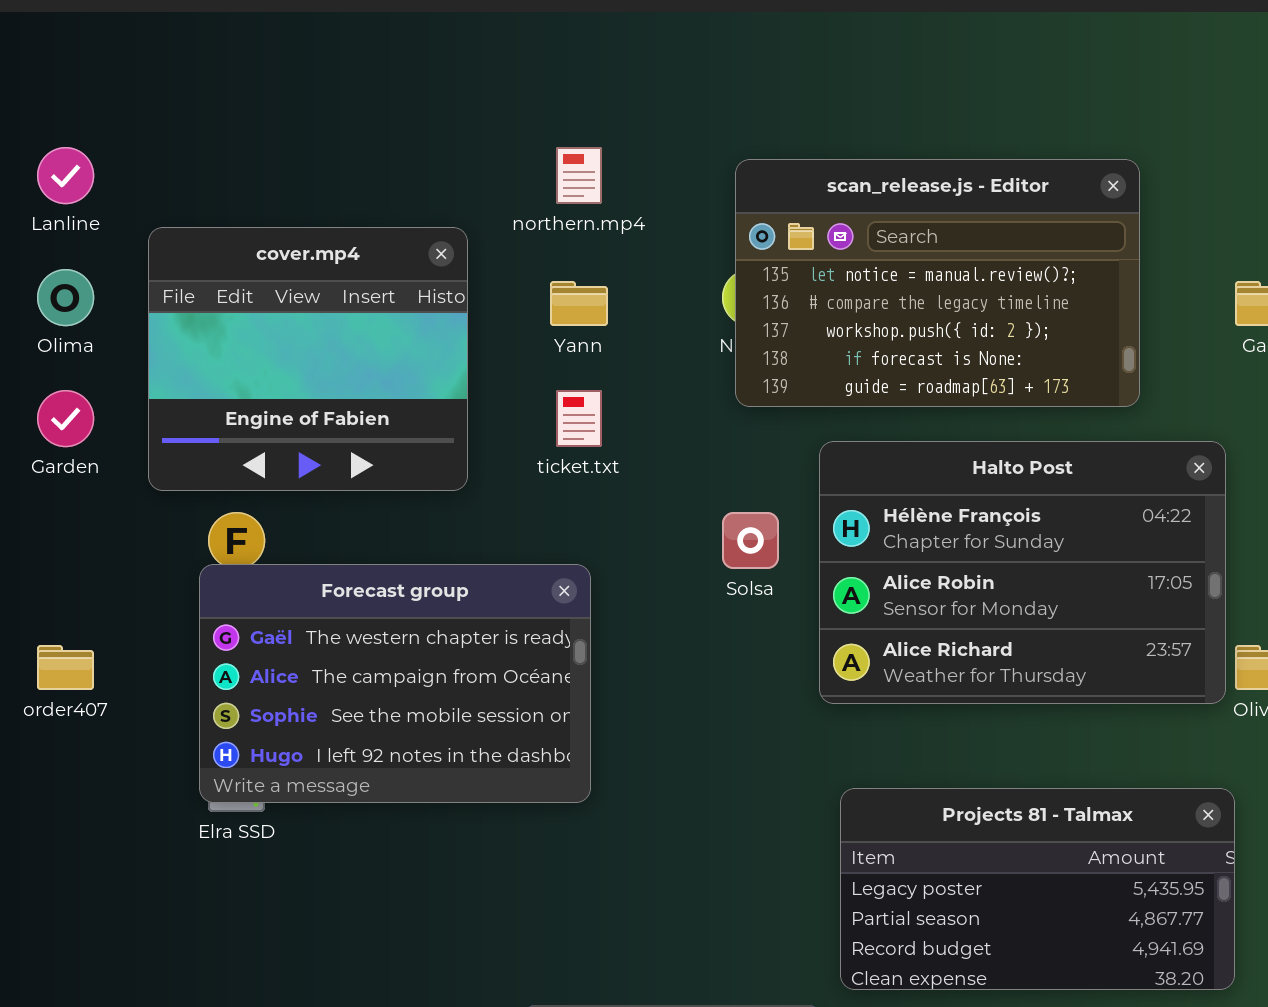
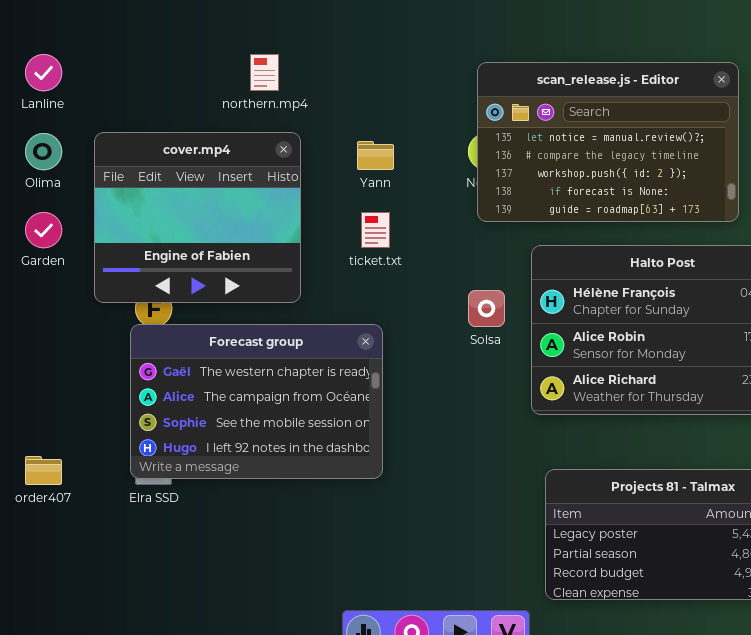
northern.mp4: [556,147,602,204] -> [250,54,279,91], moved
cover.mp4: [148,227,468,491] -> [94,132,301,303], moved
order407: [37,645,94,690] -> [25,456,62,485], moved

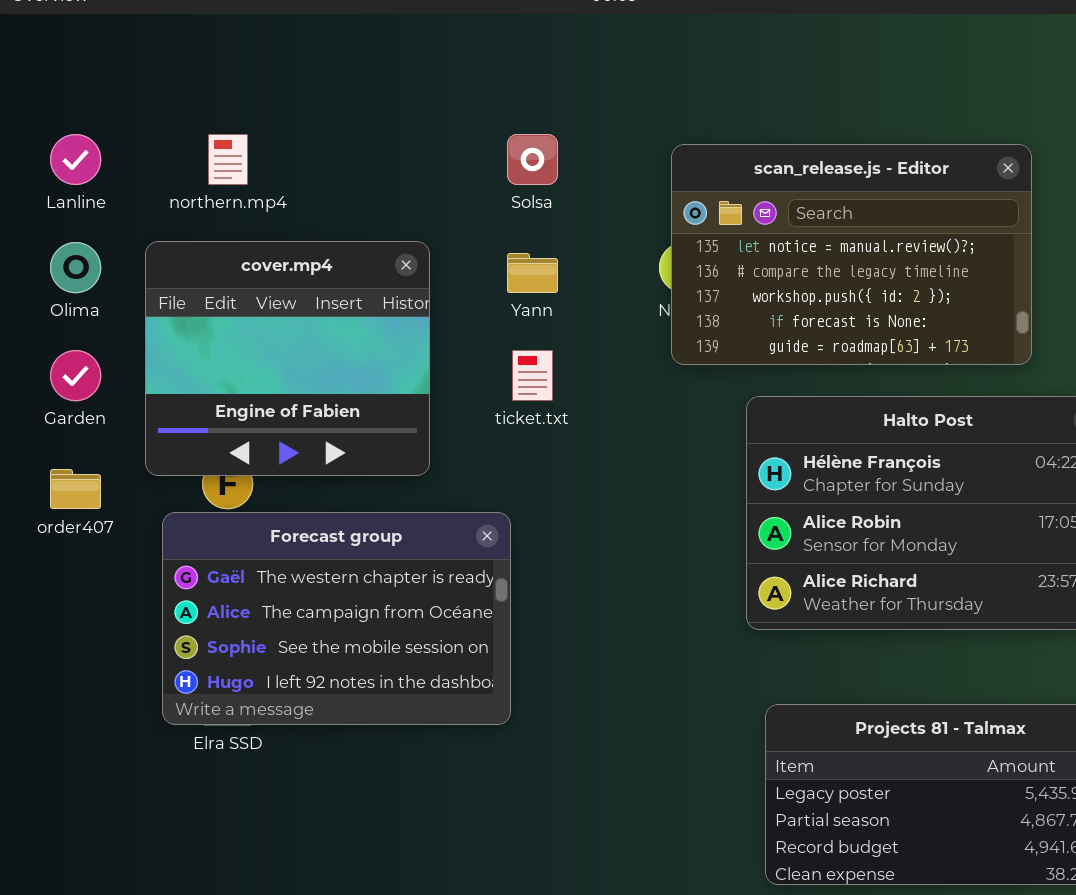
northern.mp4: [250,54,279,91] -> [208,134,248,185], moved
Solsa: [468,290,505,327] -> [507,134,558,185], moved
Forecast group: [130,324,383,479] -> [162,512,511,725], moved
order407: [25,456,62,485] -> [50,469,101,509], moved

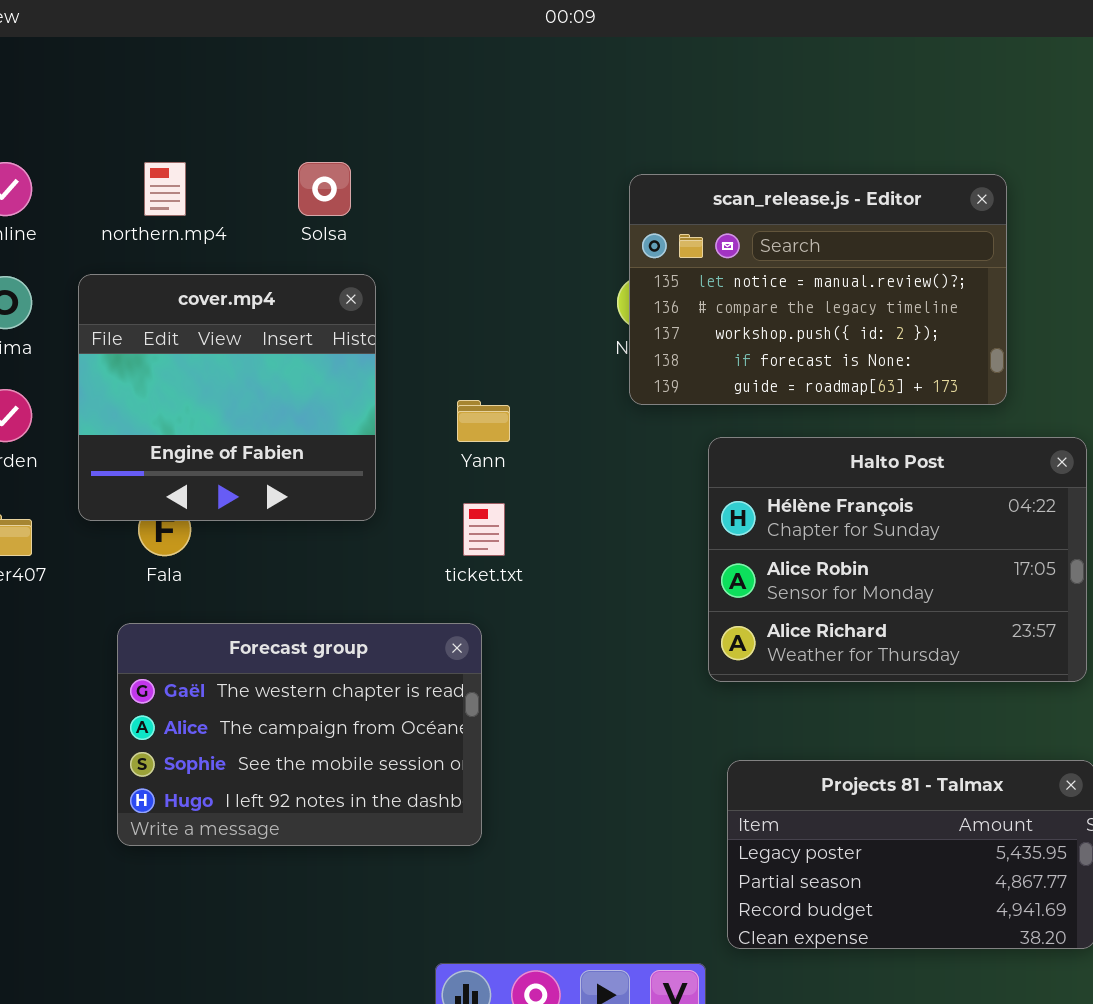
Solsa: [507,134,558,185] -> [298,162,351,216], moved
Yann: [507,253,558,293] -> [457,400,510,442], moved
ticket.txt: [512,350,553,401] -> [463,503,505,556], moved
Forecast group: [162,512,511,725] -> [117,623,482,846], moved

